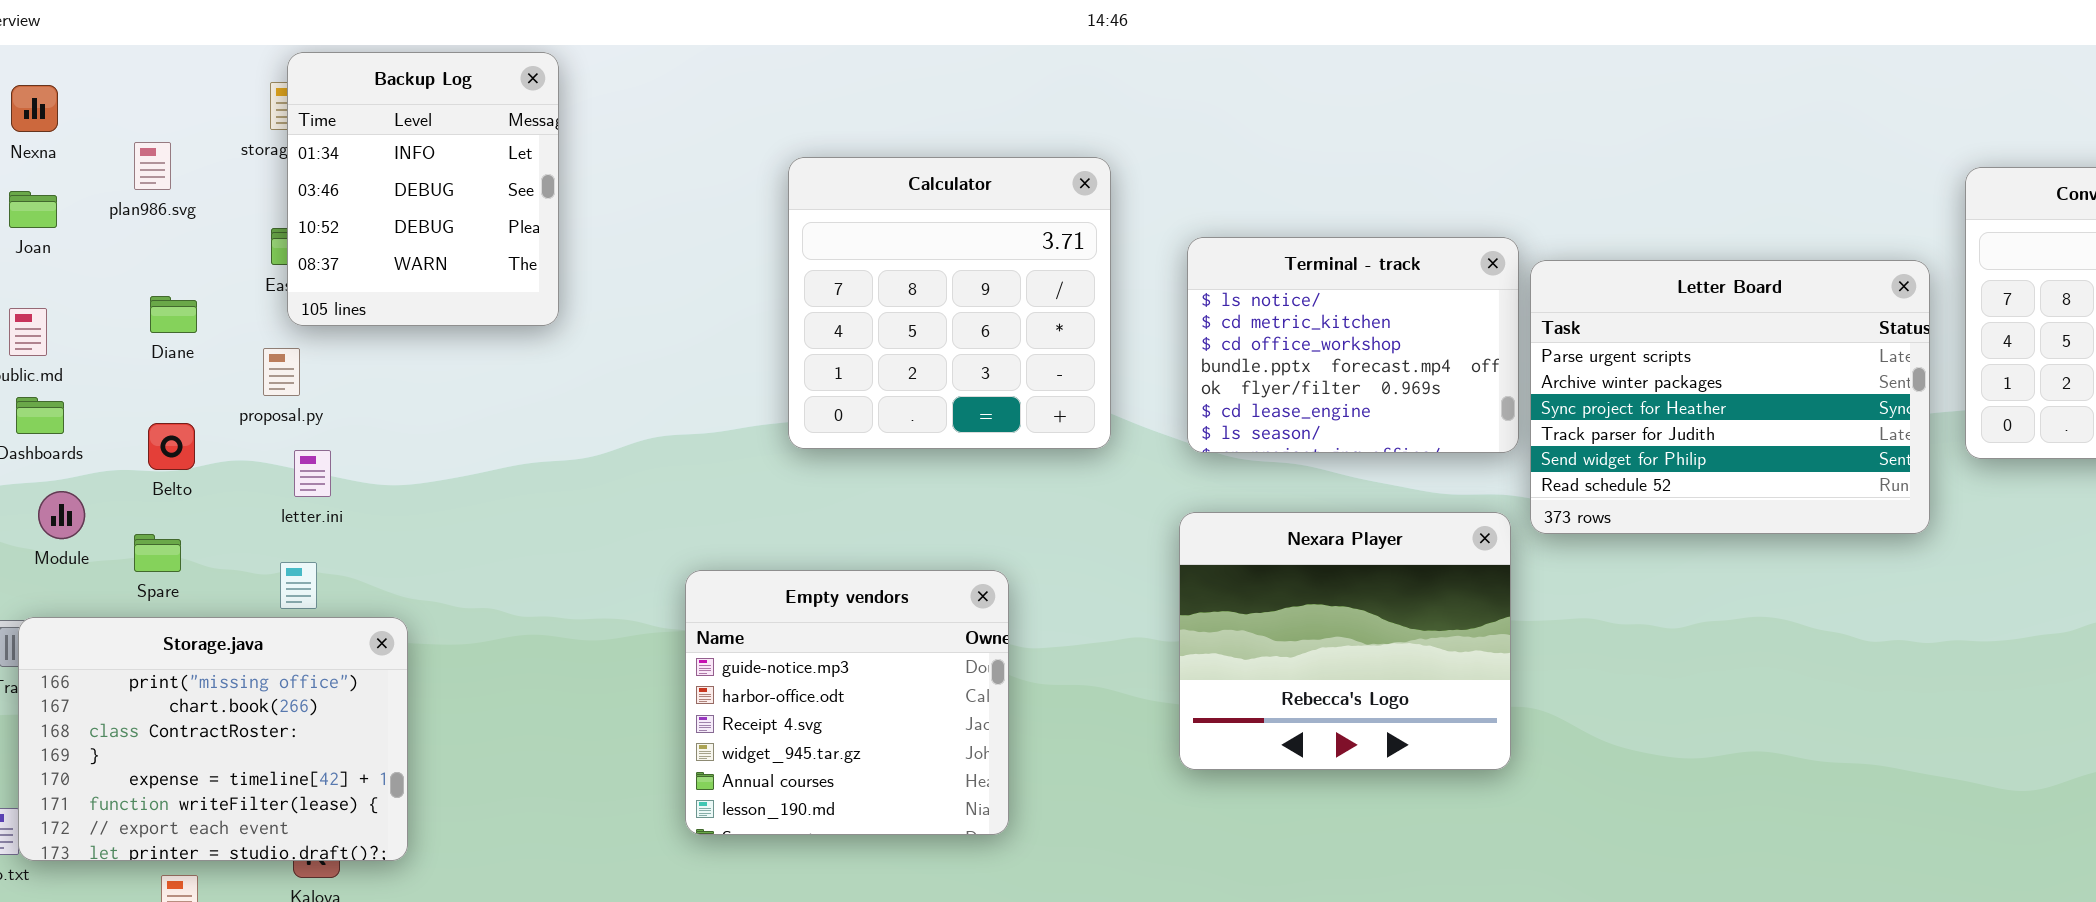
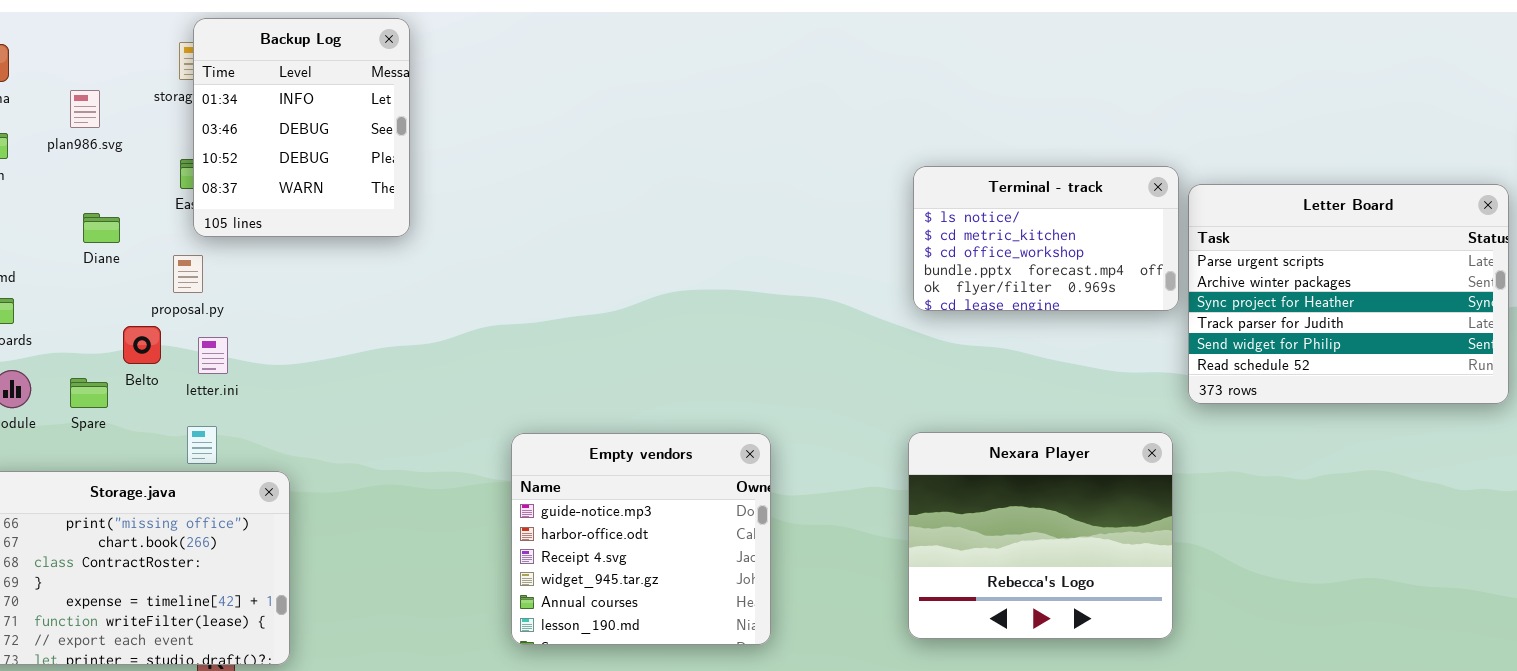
Calculator: [788,157,1111,449] -> none, closed
Terminal - track: [1187,237,1519,453] -> [913,166,1179,311], resized
Belto: [148,423,195,470] -> [123,326,161,364], moved
Nexara Player: [1179,512,1511,770] -> [908,432,1173,639], moved
Spare: [134,534,181,572] -> [70,378,108,408], moved

